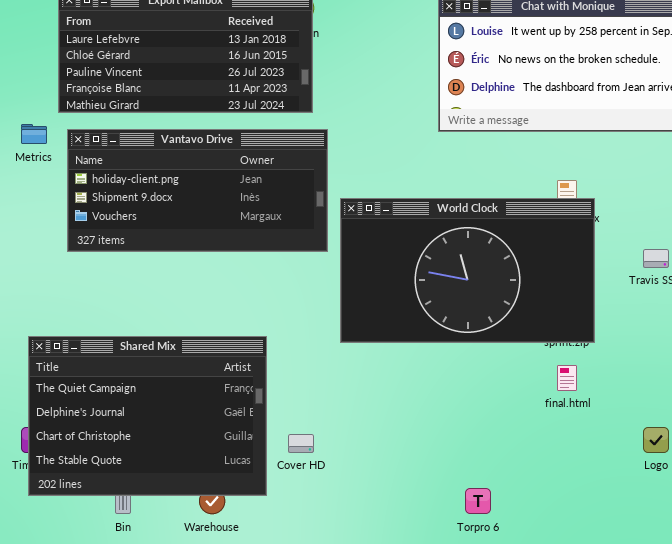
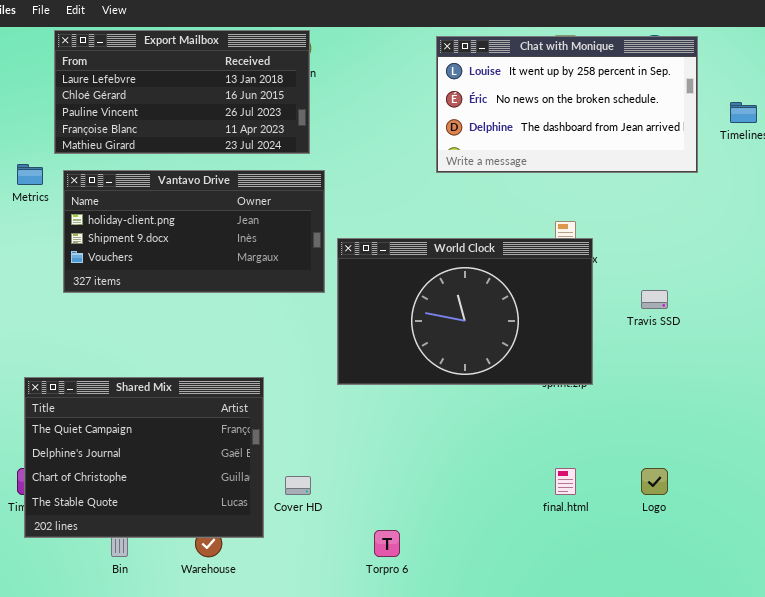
final.html: [557,365,577,391] -> [555,468,576,495], moved
Torpro 6: [465,488,491,514] -> [374,530,400,557], moved

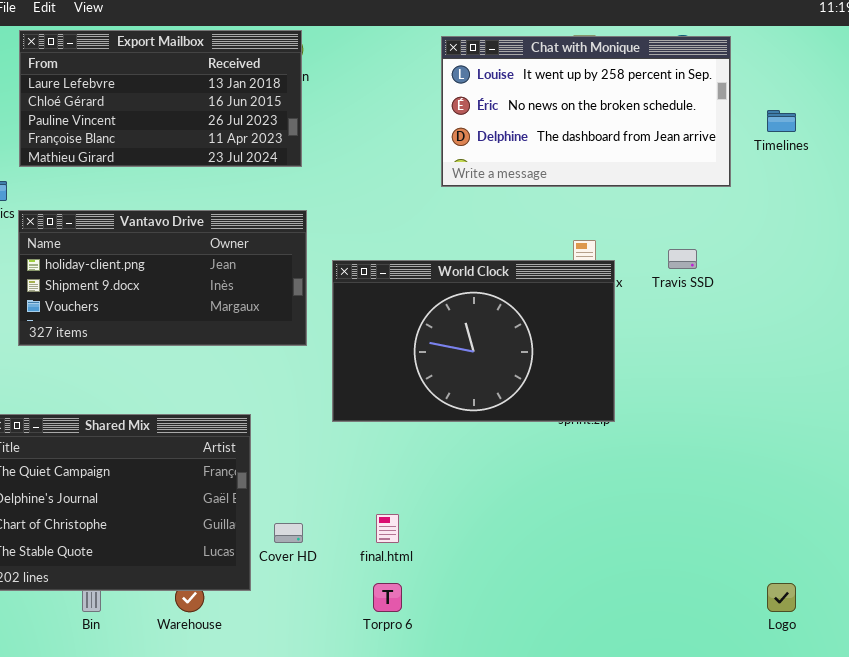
Vantavo Drive: [63,170,325,293] -> [18,210,307,346], moved
Travis SSD: [641,290,668,309] -> [668,249,697,269], moved
final.html: [555,468,576,495] -> [376,514,399,543], moved
Logo: [641,468,668,495] -> [767,583,796,612], moved

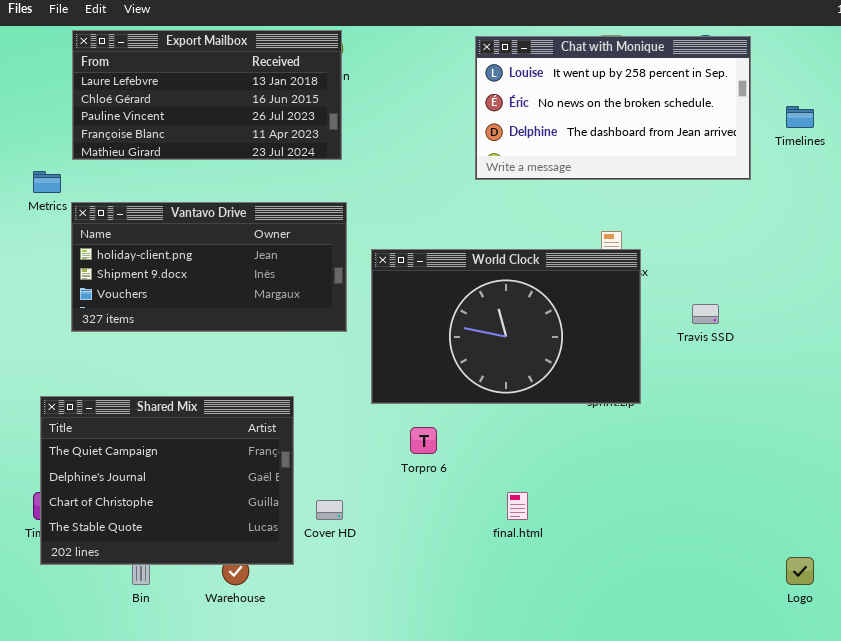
Travis SSD: [668,249,697,269] -> [692,304,719,324], moved
final.html: [376,514,399,543] -> [507,492,528,520], moved
Torpro 6: [373,583,402,612] -> [410,427,437,454], moved

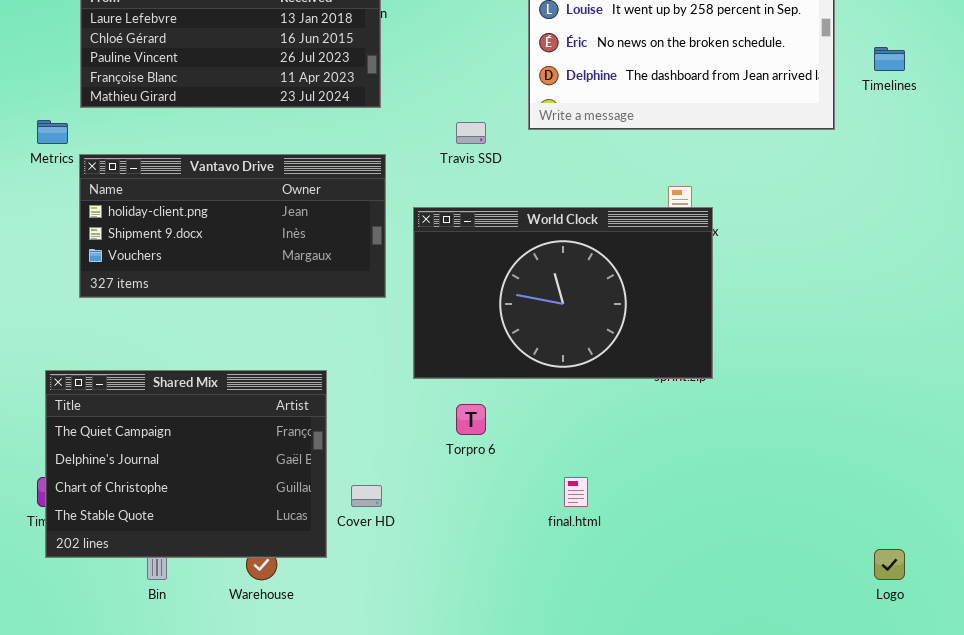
Travis SSD: [692,304,719,324] -> [456,122,486,144], moved

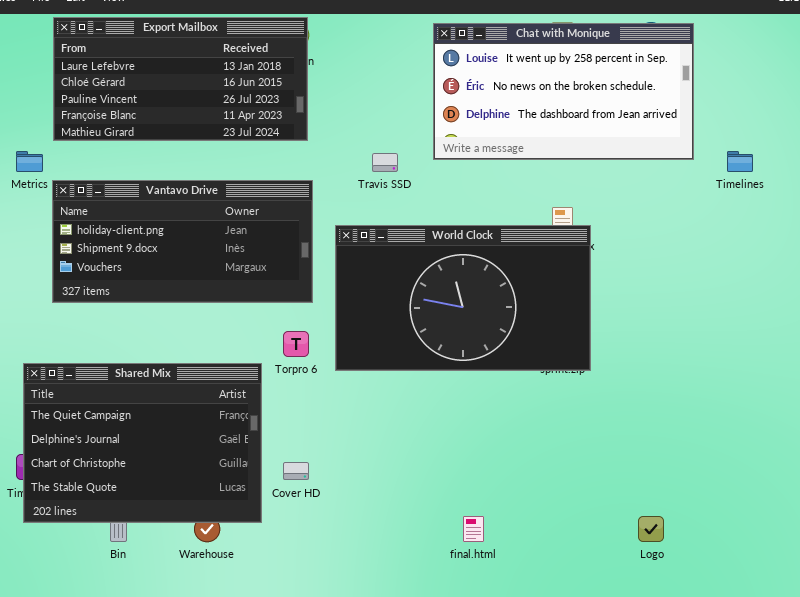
Timelines: [874,47,905,71] -> [727,151,753,172], moved
Torpro 6: [456,404,486,435] -> [283,331,309,357], moved
final.html: [564,477,588,507] -> [463,516,484,542], moved
Logo: [874,549,905,580] -> [638,516,664,542], moved

